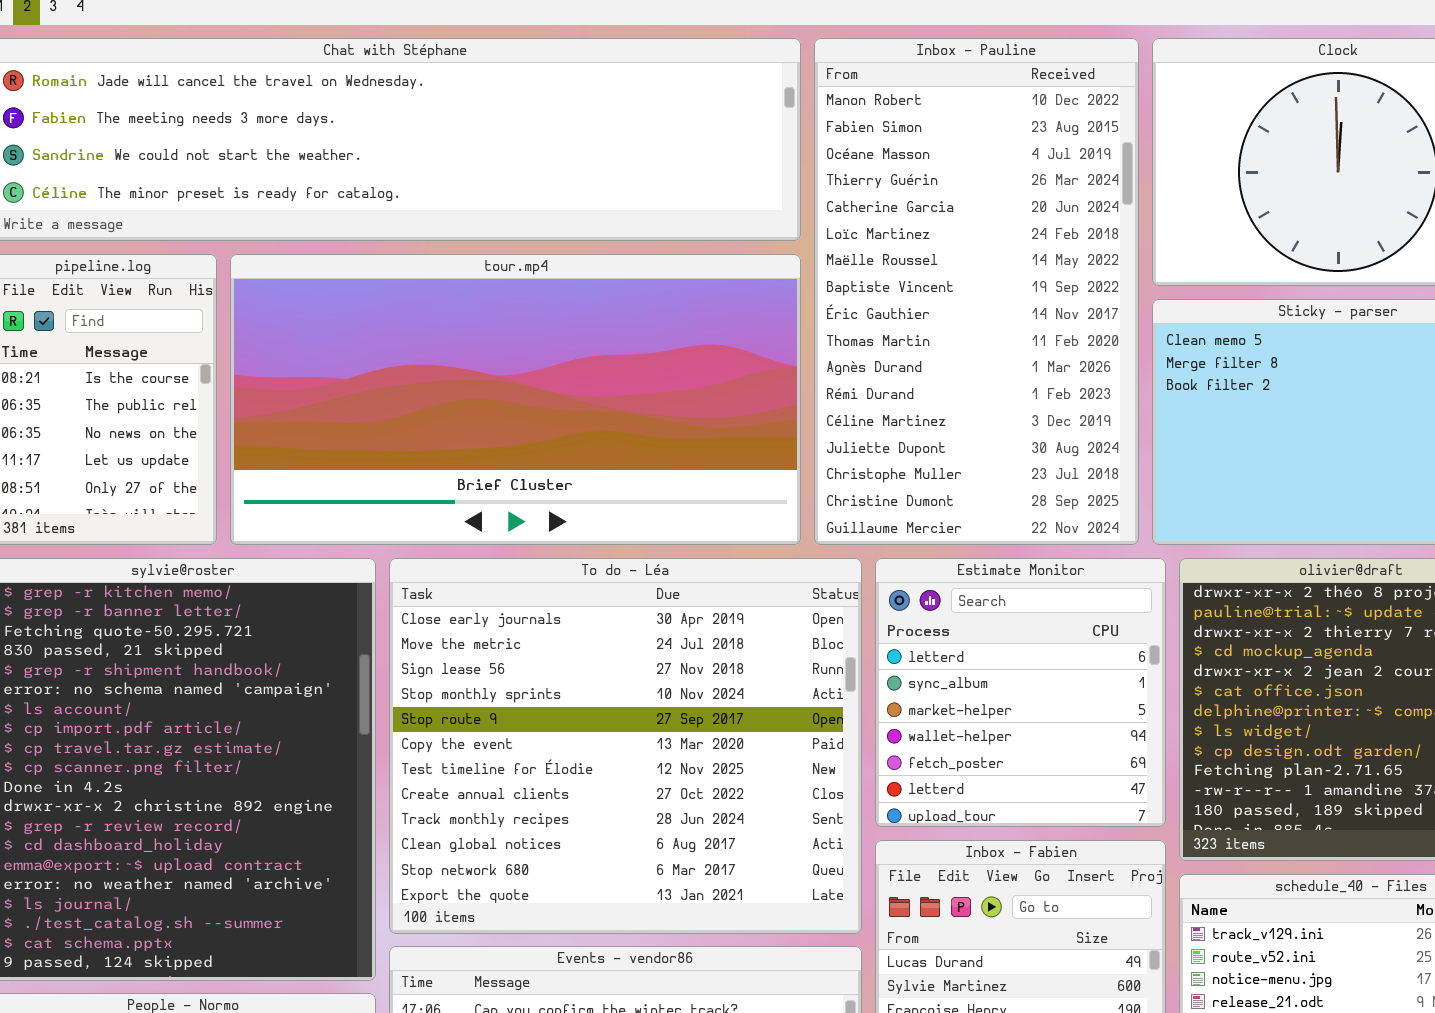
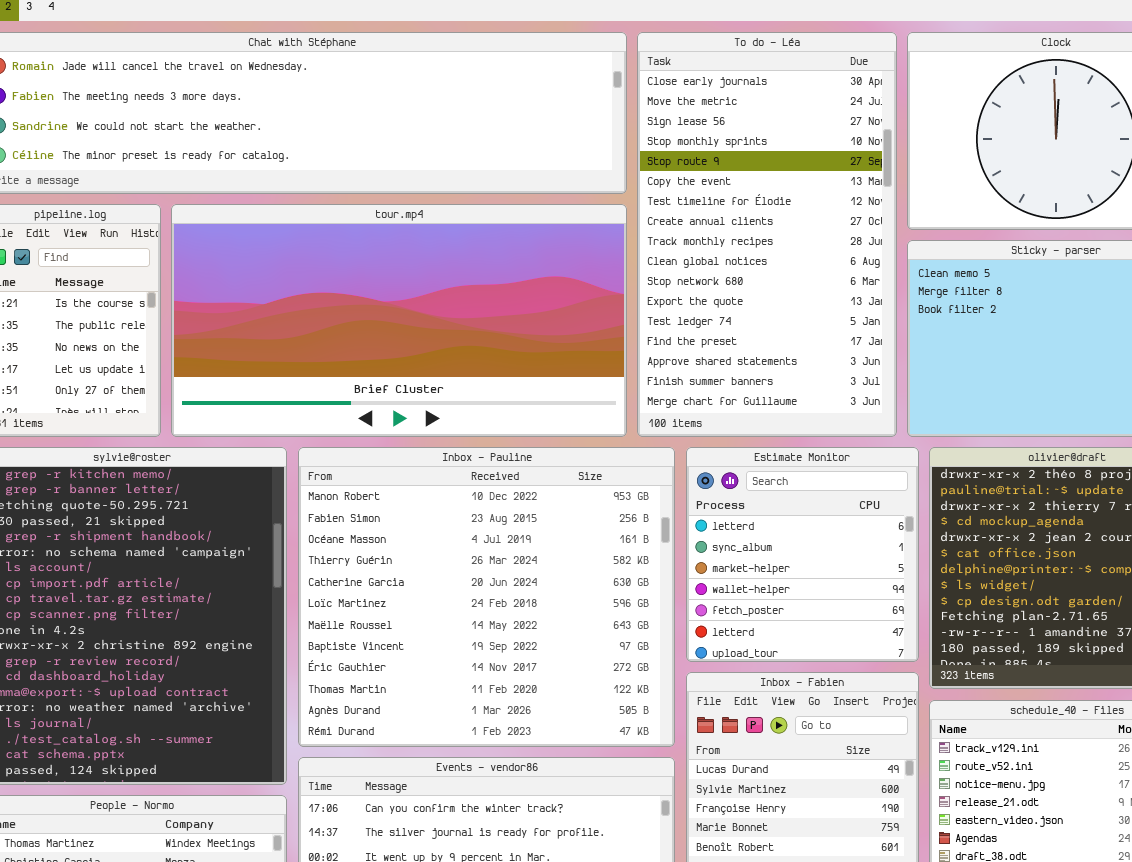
Inbox - Pauline: [814,38,1139,545] -> [298,447,675,747], moved, resized
To do - Léa: [389,558,862,934] -> [637,32,897,437], moved, resized

